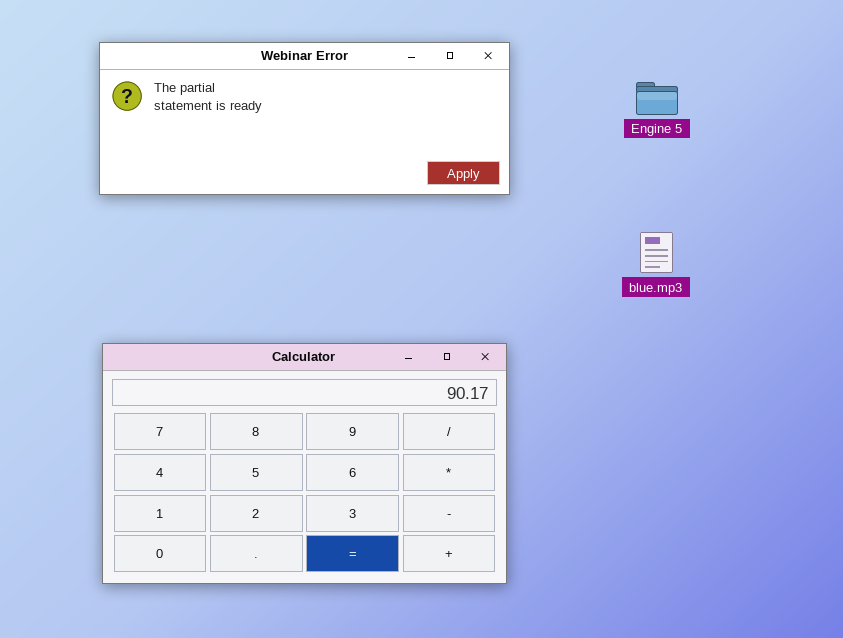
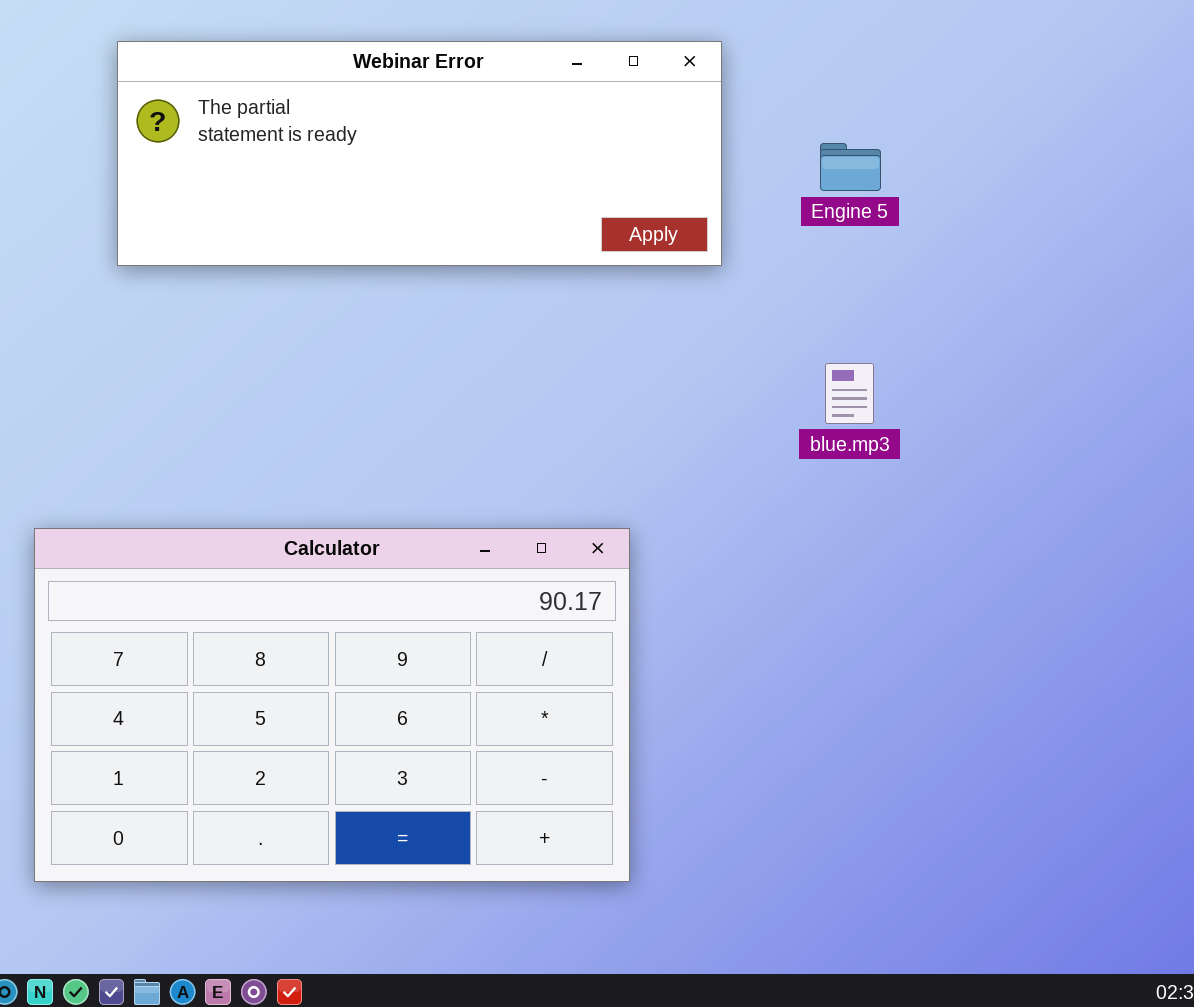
Webinar Error: [99,42,510,195] -> [117,41,722,266], moved

